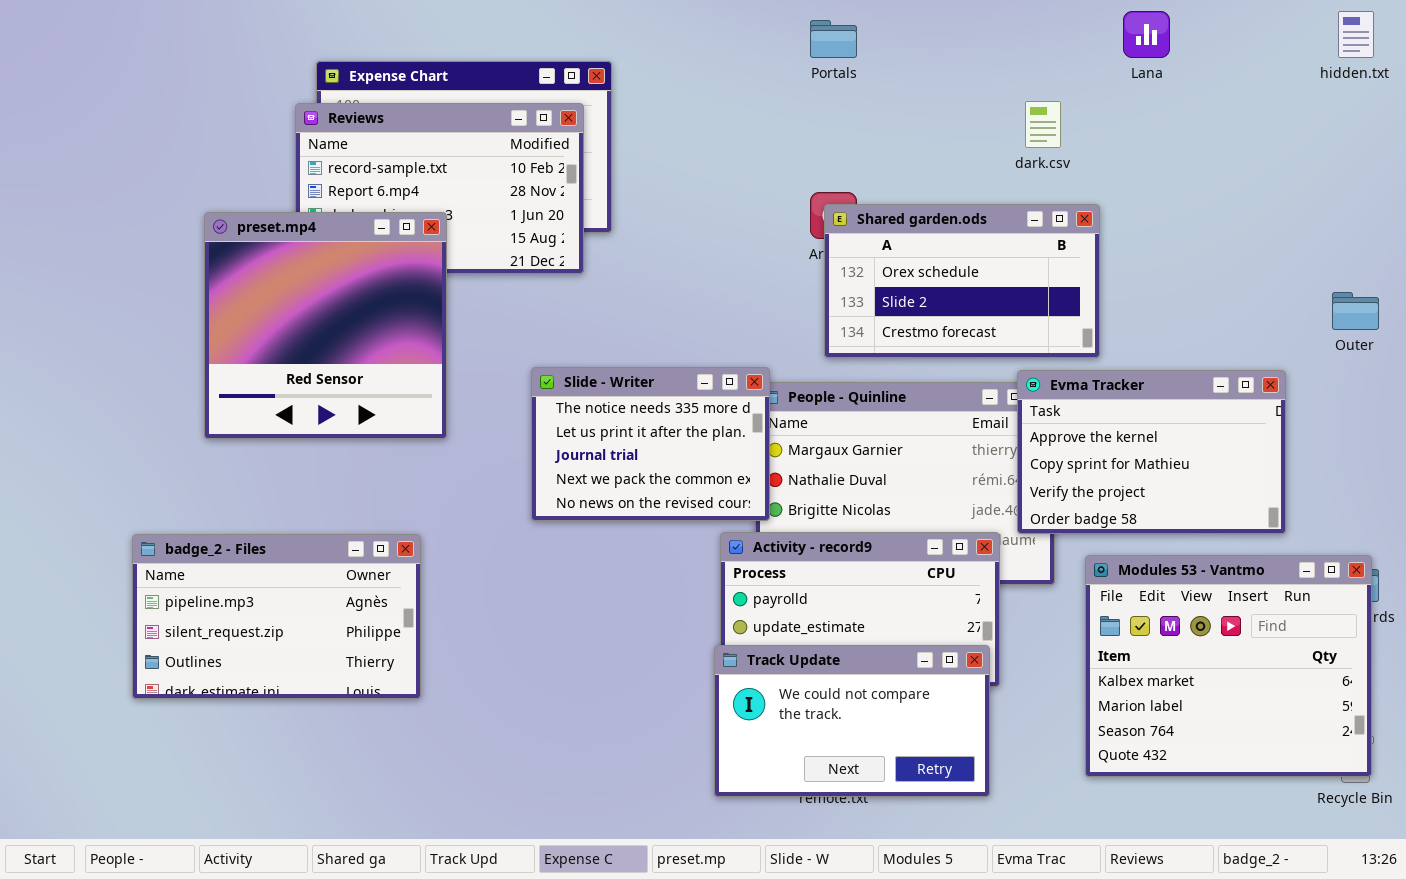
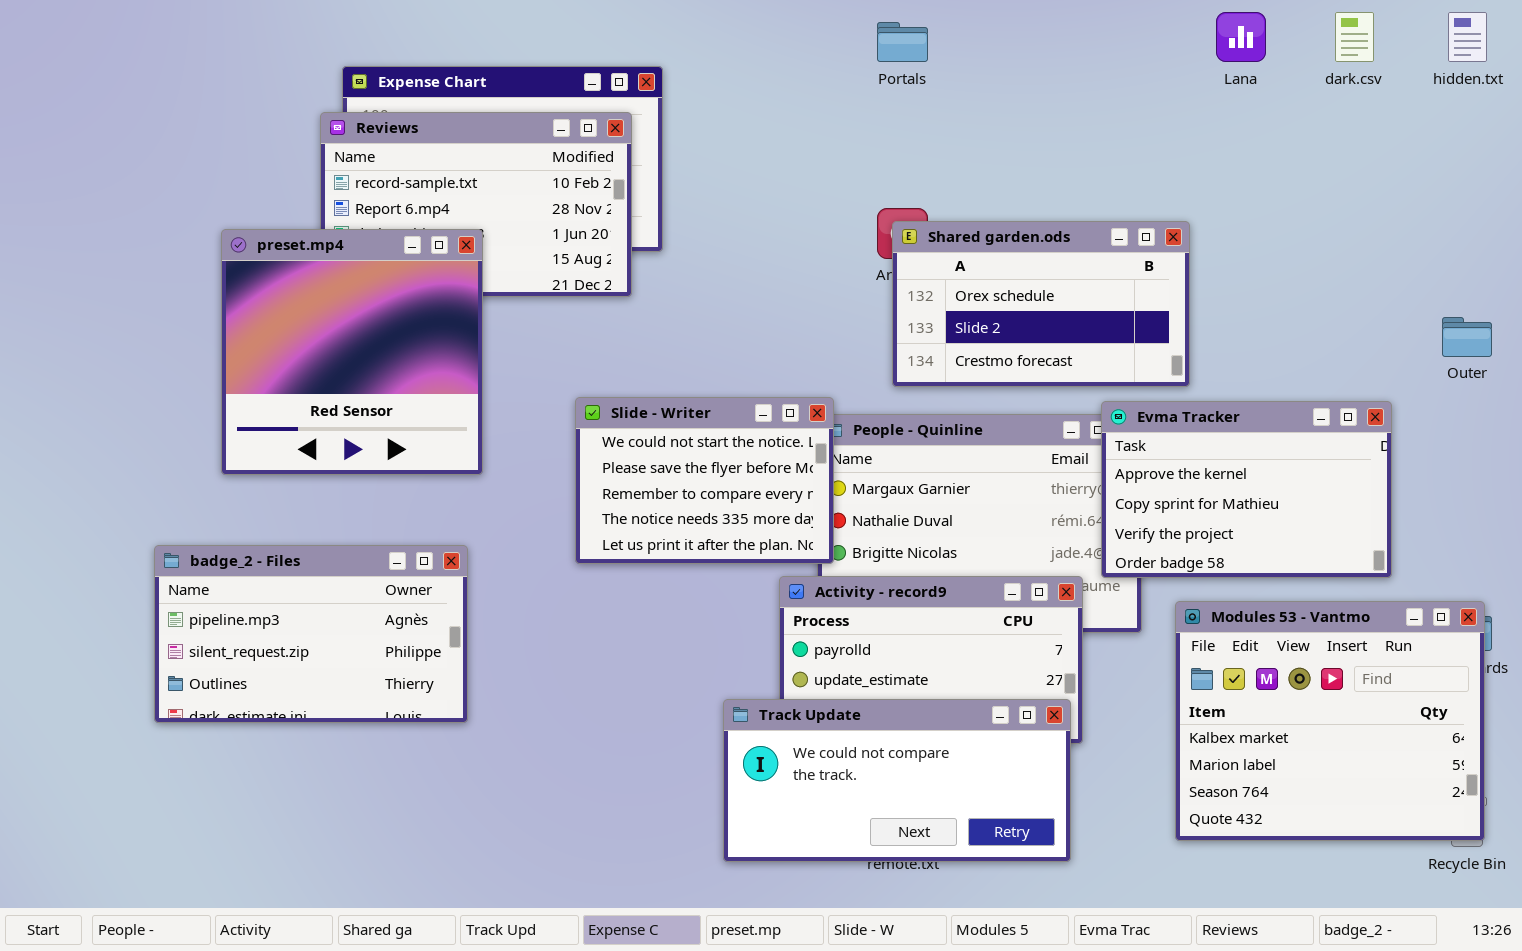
dark.csv: [1025,101,1061,148] -> [1335,12,1374,62], moved
Slide - Writer: [531,367,770,521] -> [575,397,834,564], scrolled up 3 rows
badge_2 - Files: [132,534,421,699] -> [154,545,468,723], moved
Track Update: [714,645,990,797] -> [723,699,1071,862], resized

